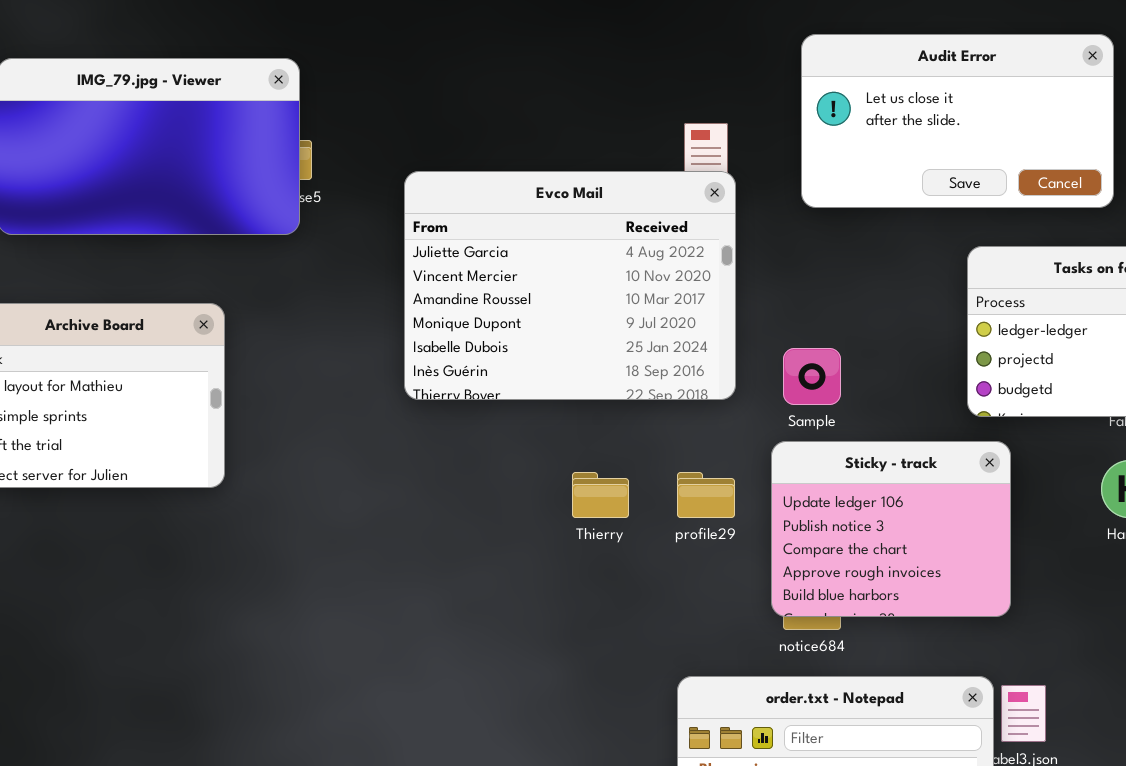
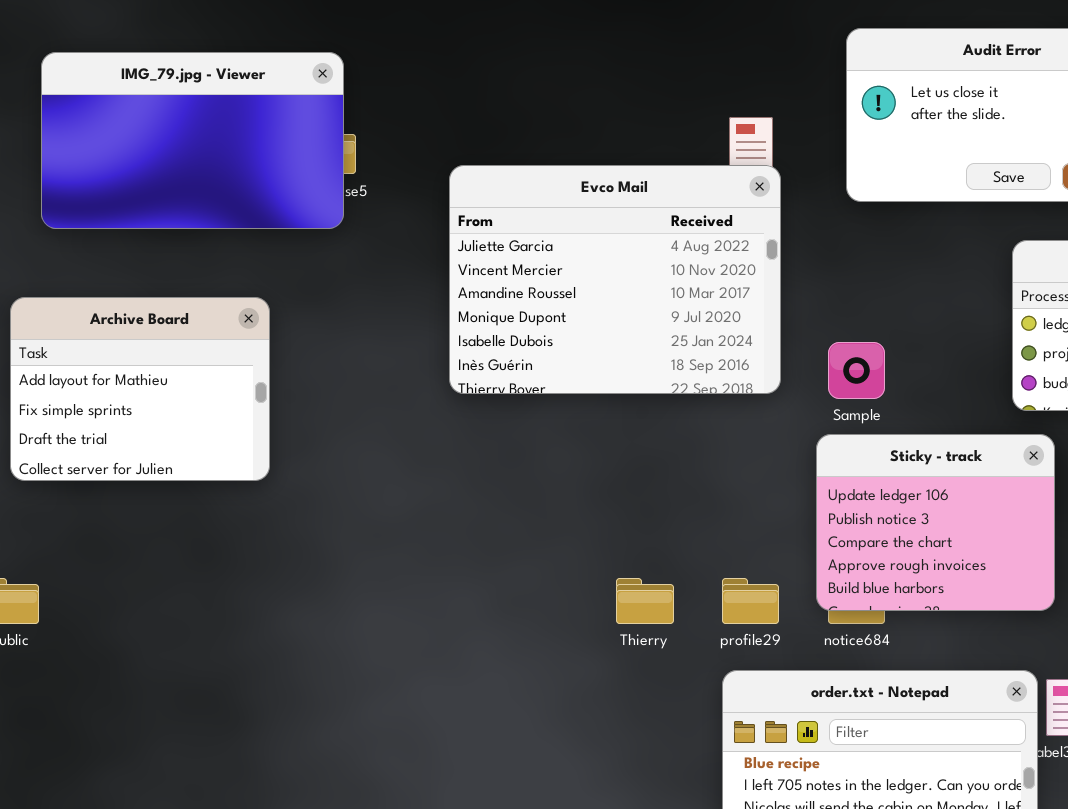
Thierry: [572,472,629,518] -> [616,578,674,624], moved
profile29: [677,472,735,518] -> [722,578,779,624], moved

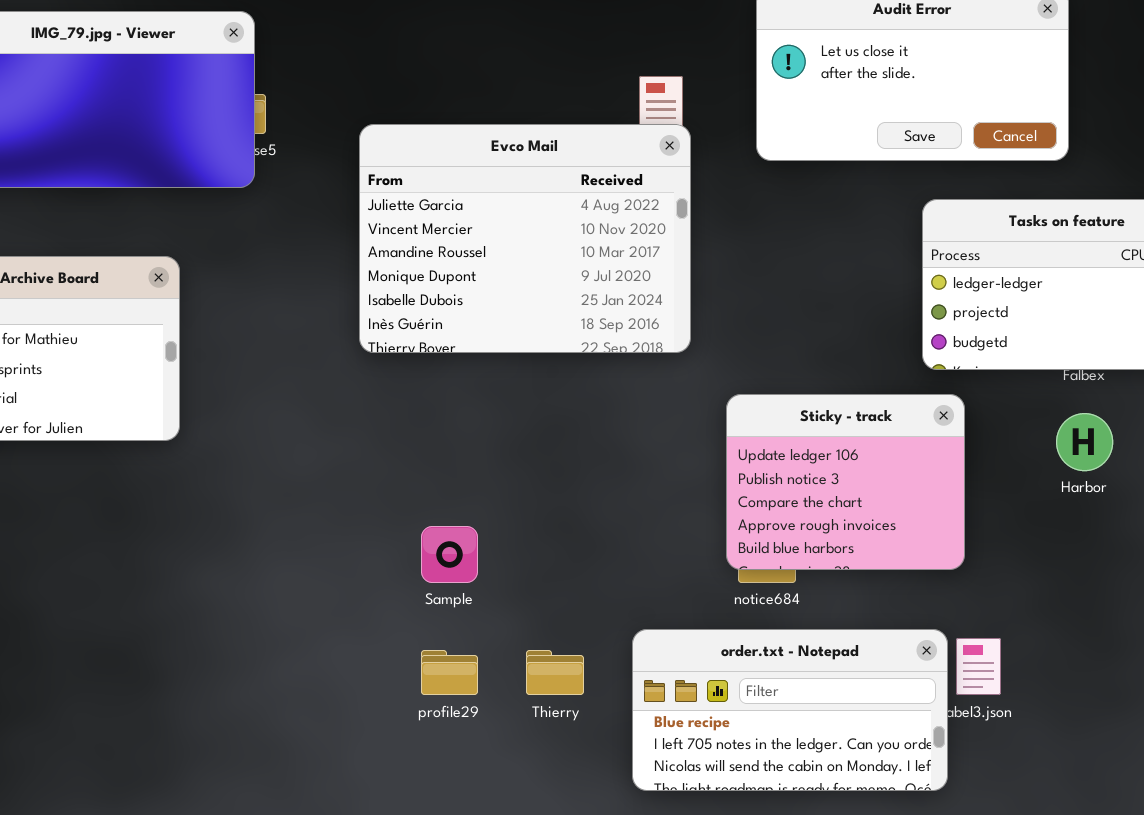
Sample: [828,342,885,399] -> [421,526,478,583], moved
Thierry: [616,578,674,624] -> [526,650,584,695], moved
profile29: [722,578,779,624] -> [421,650,478,695], moved

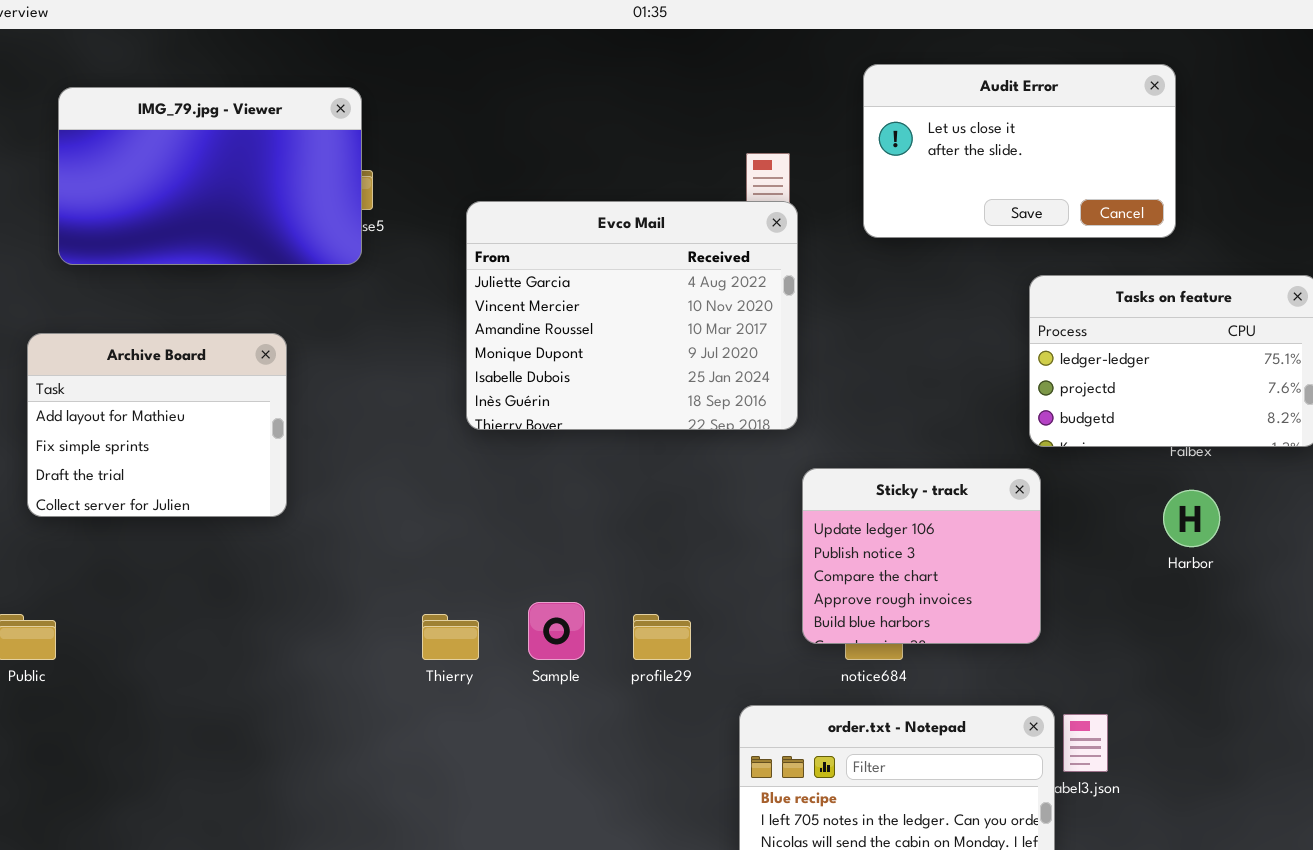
Sticky - track: [726,394,965,570] -> [802,468,1041,644], moved
profile29: [421,650,478,695] -> [633,614,691,660], moved
Thierry: [526,650,584,695] -> [422,614,479,660], moved

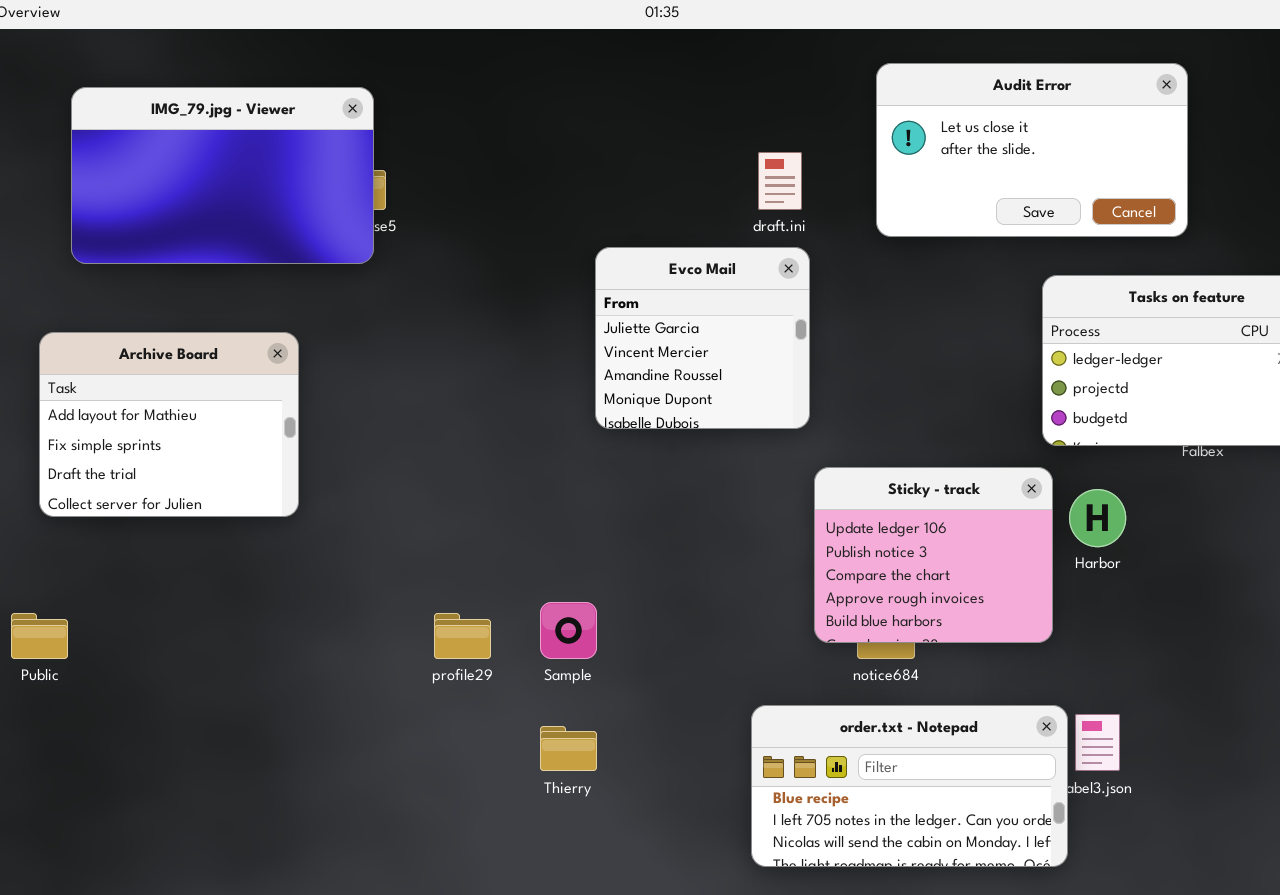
Evco Mail: [466,201,798,430] -> [595,247,810,429], resized
Harbor: [1163,490,1220,547] -> [1069,489,1126,547], moved
Thierry: [422,614,479,660] -> [540,726,597,771], moved
profile29: [633,614,691,660] -> [434,613,491,659], moved

